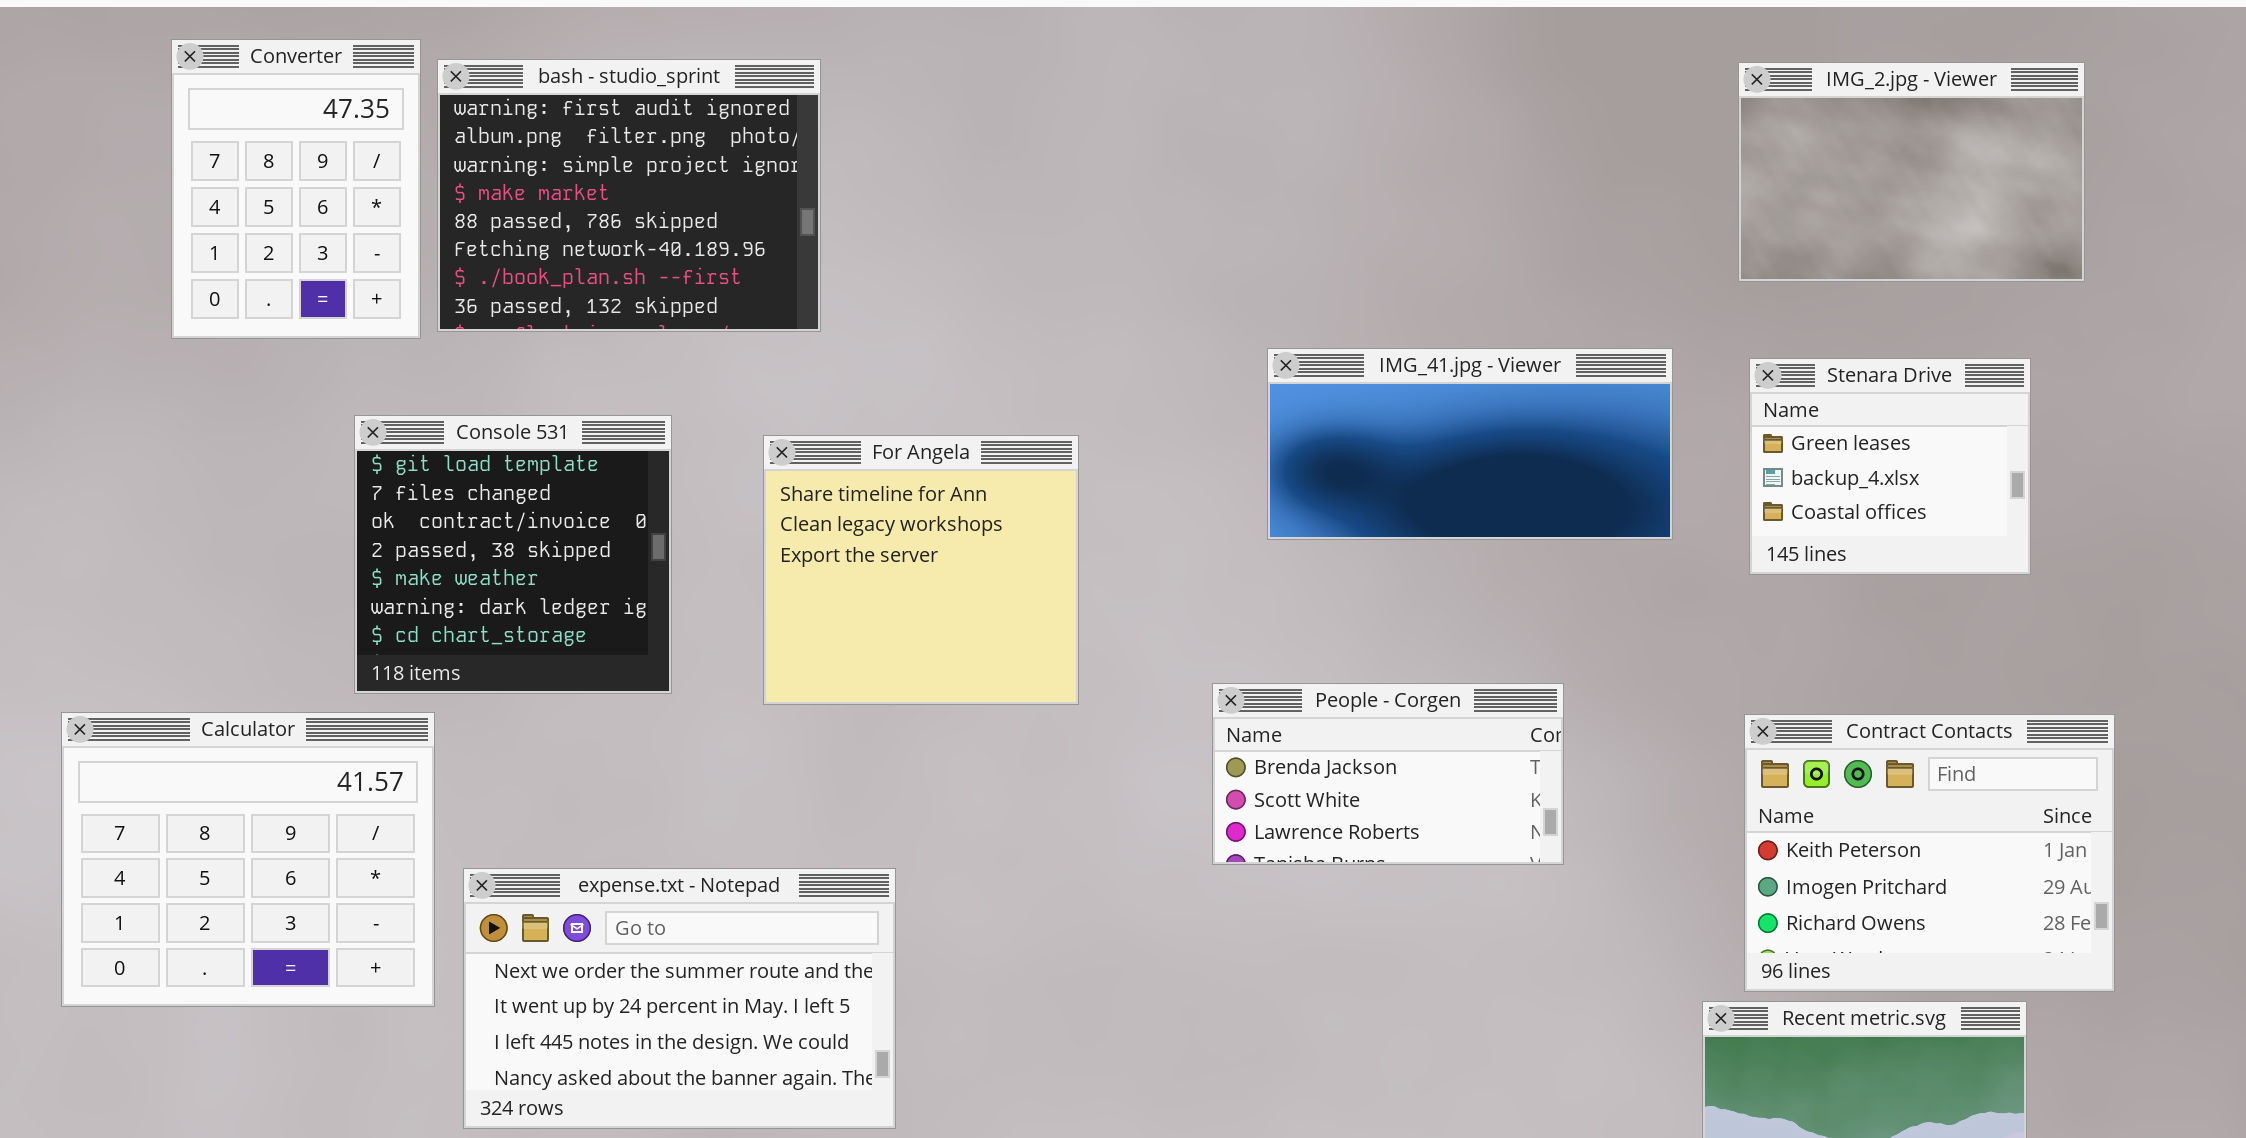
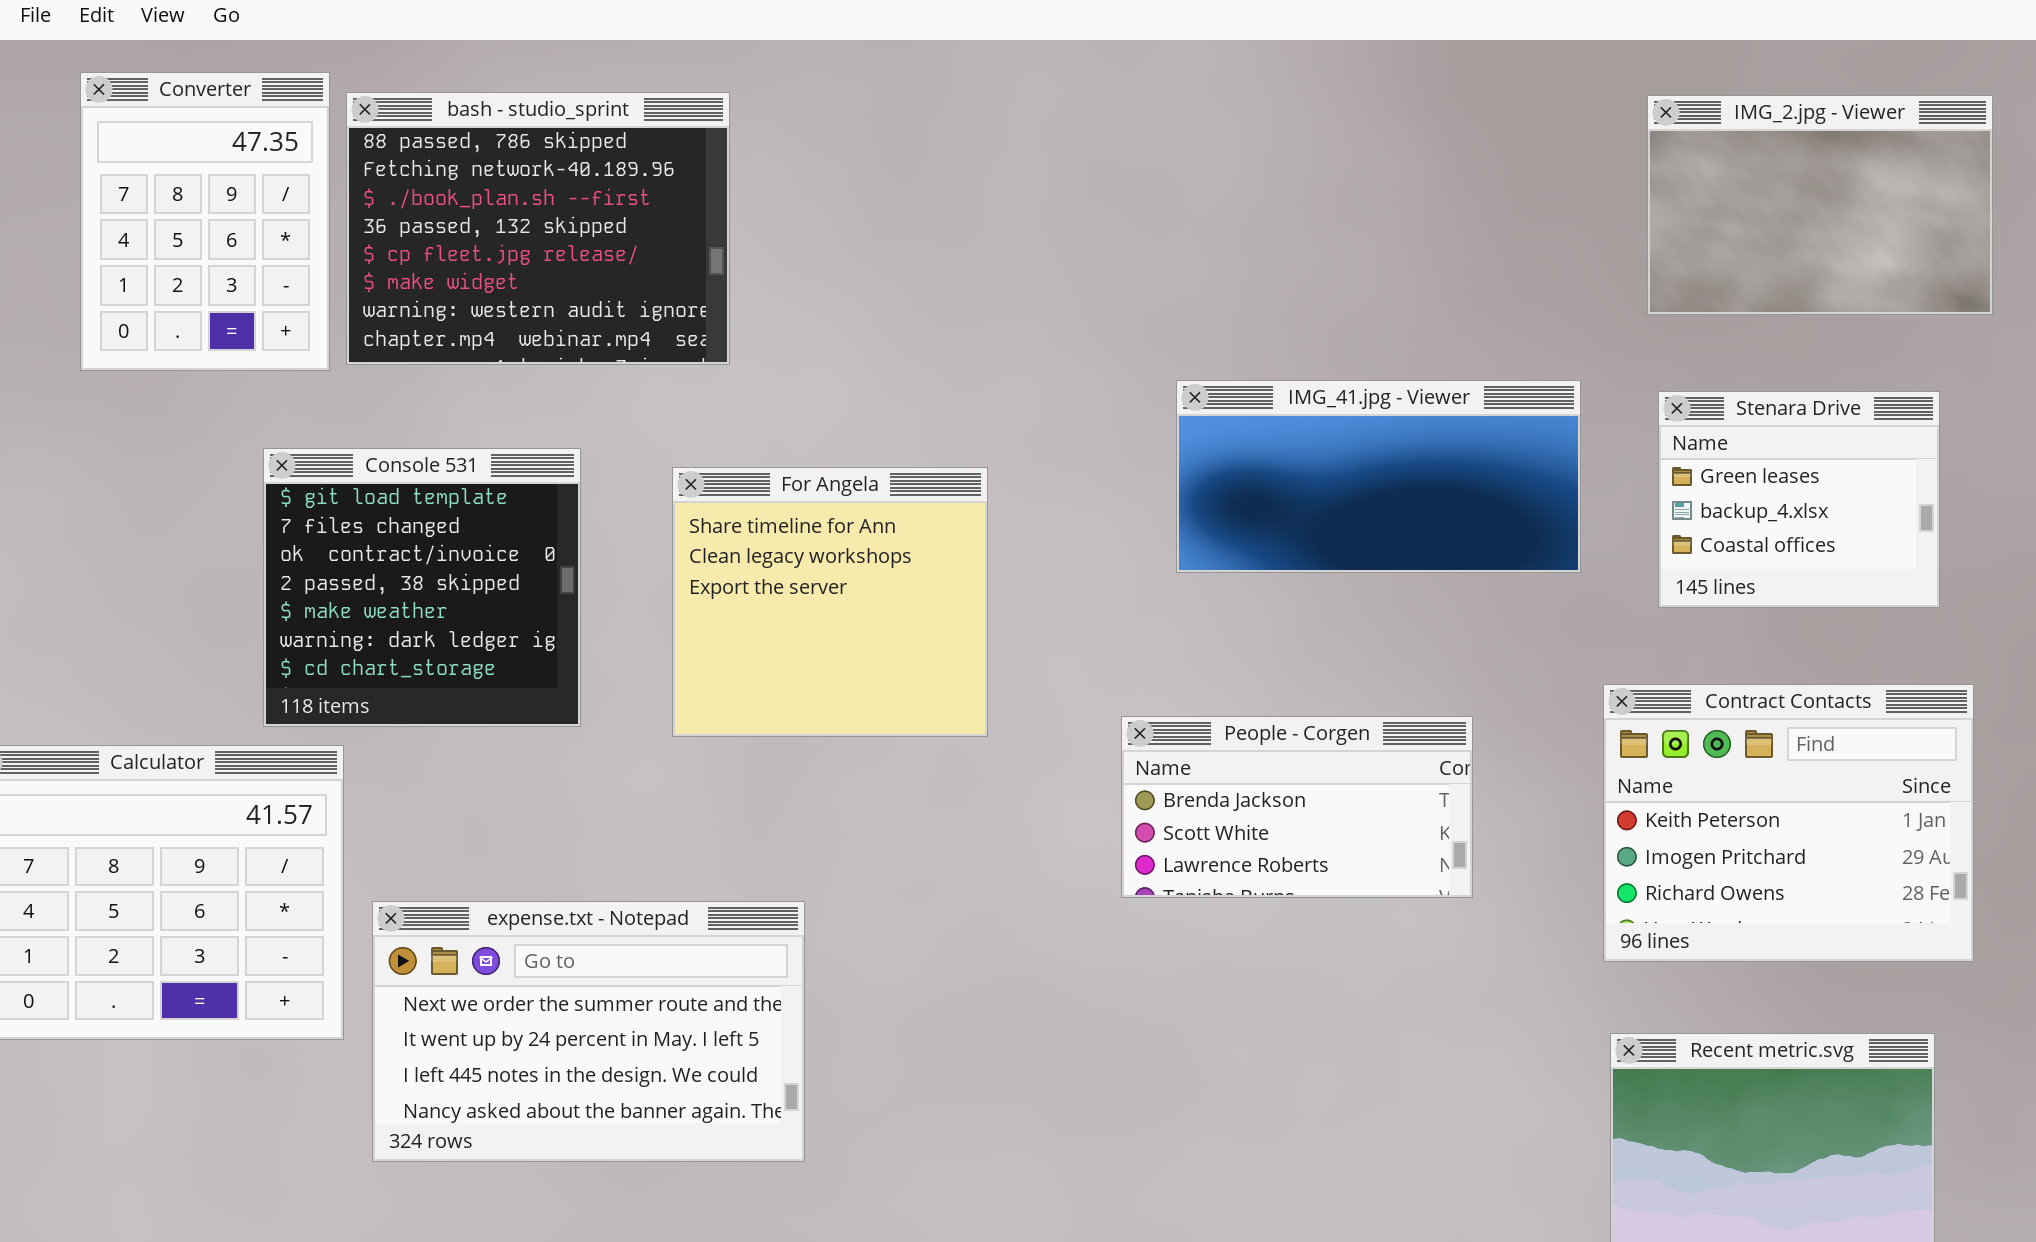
bash - studio_sprint: [437,59,821,332] -> [346,92,730,365], scrolled down 4 rows
Contract Contacts: [1744,714,2115,992] -> [1603,684,1974,962], moved

